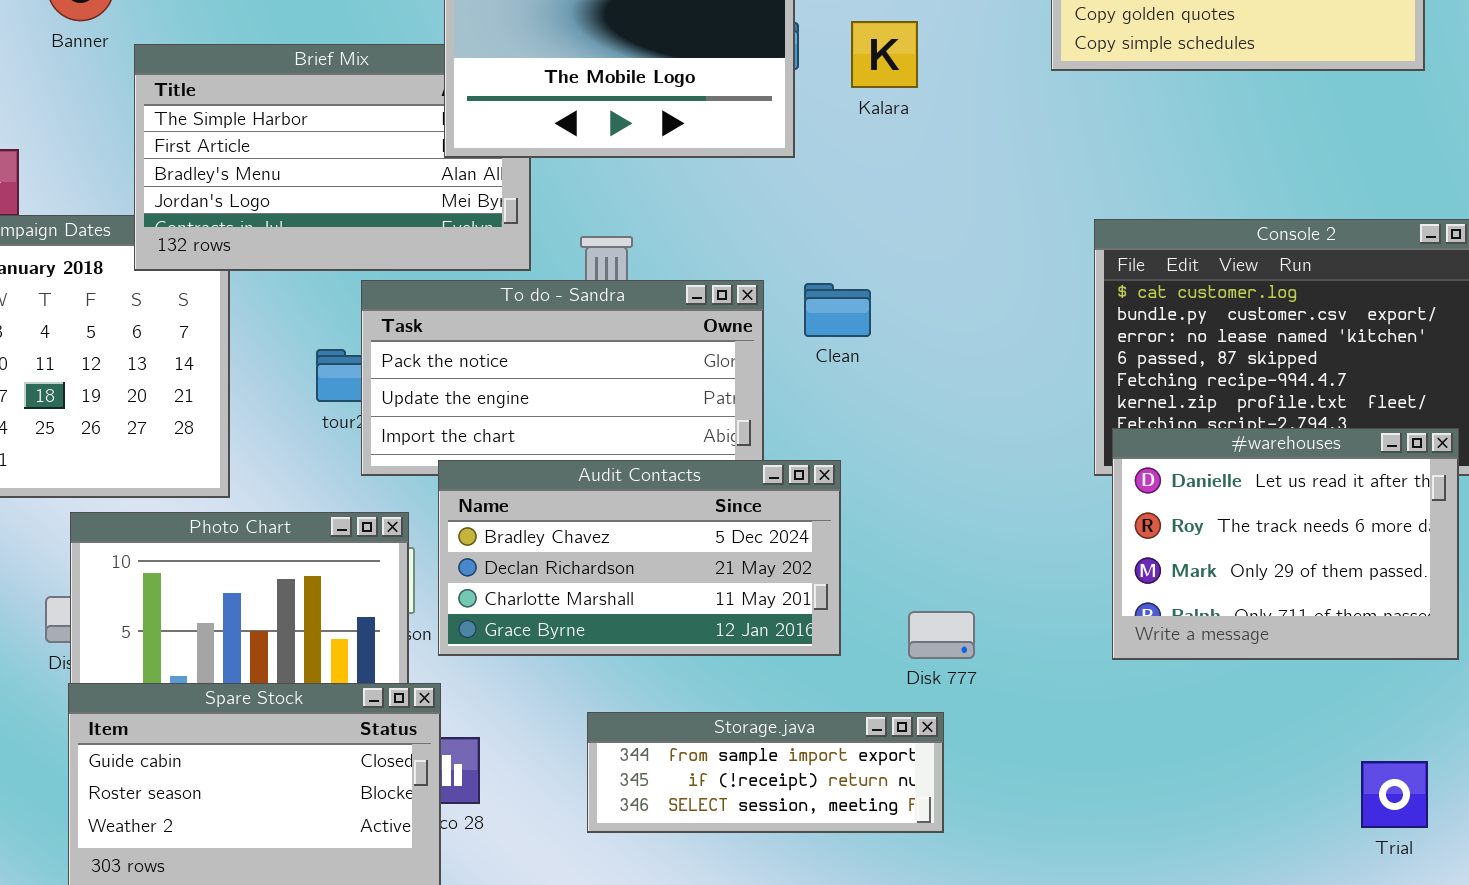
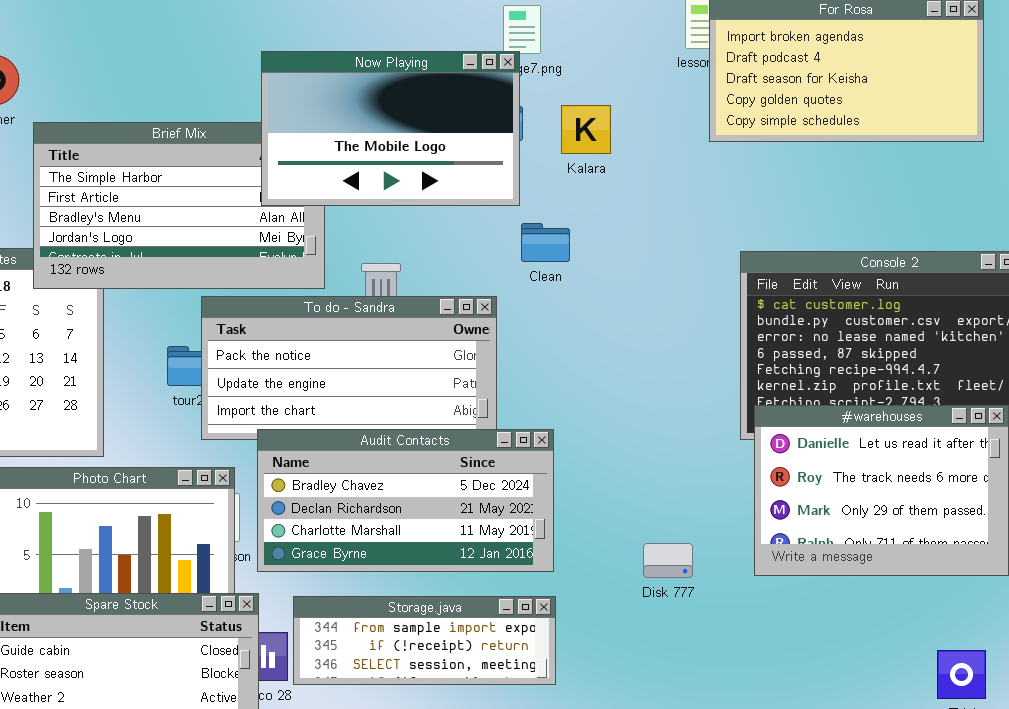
Clean: [804,283,871,337] -> [521,223,570,262], moved
Disk 777: [908,611,975,659] -> [643,543,693,578], moved
Storage.java: [587,712,944,833] -> [293,596,556,685], moved

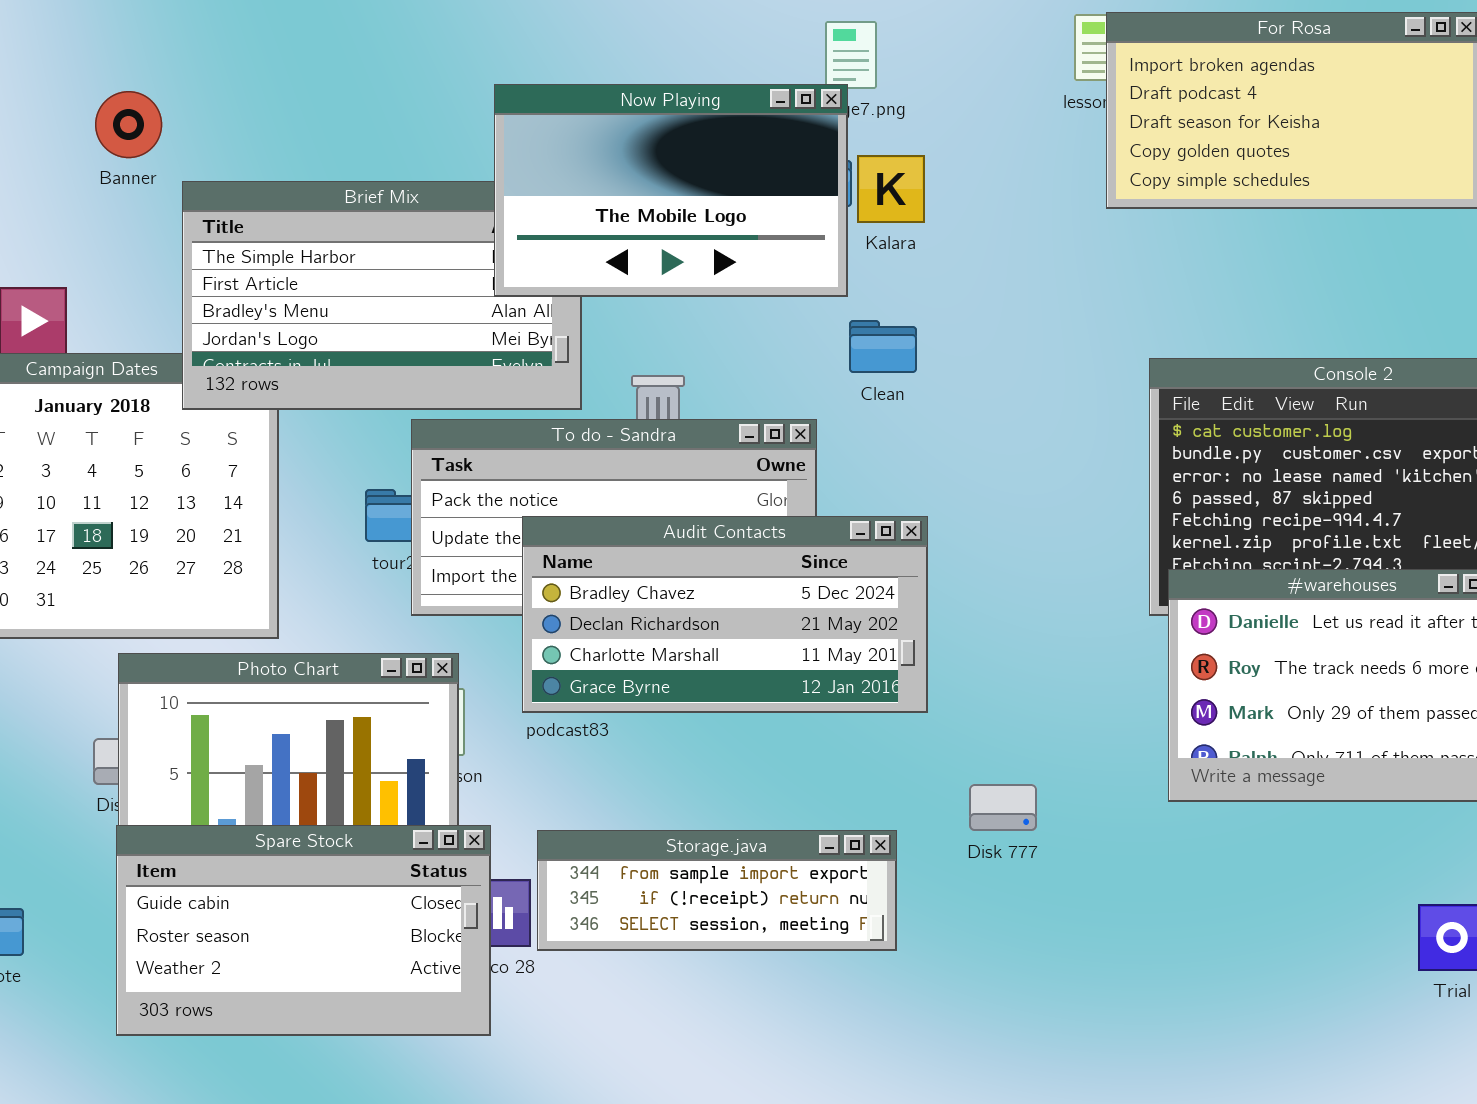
Kalara: [561,105,611,154] -> [857,155,925,223], moved
Audit Contacts: [257,429,554,572] -> [522,516,928,713], moved
Disk 777: [643,543,693,578] -> [969,784,1037,831], moved

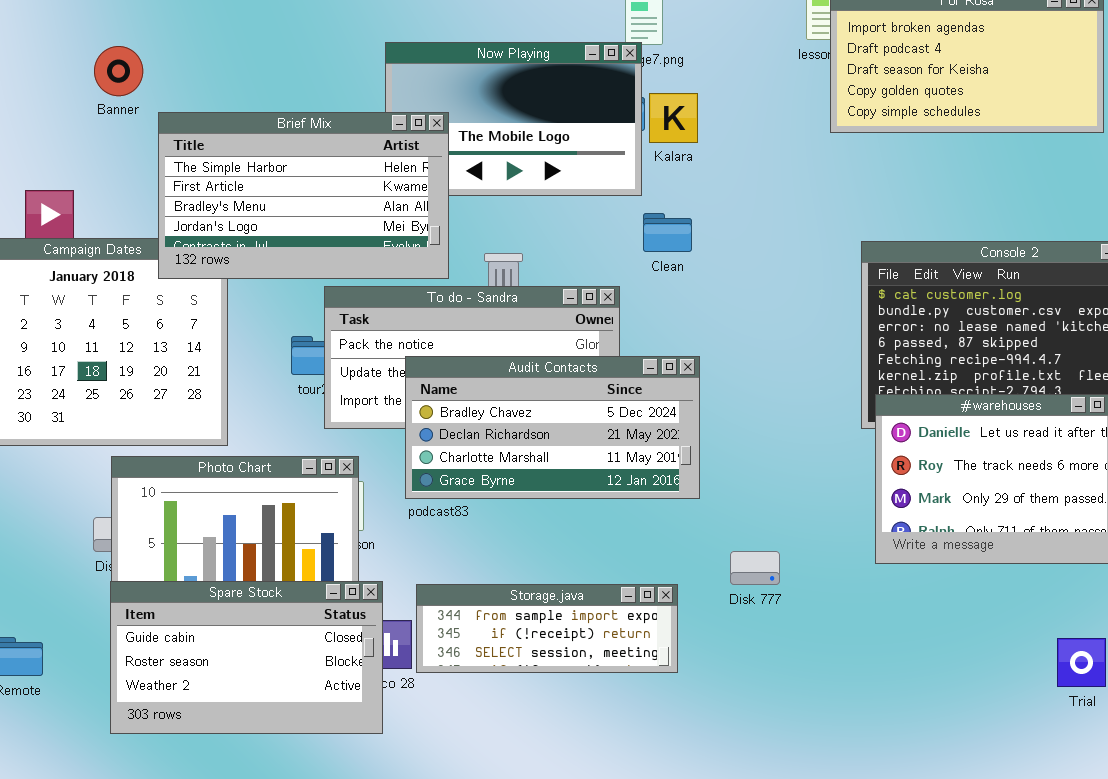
Brief Mix: [182,181,582,410] -> [158,112,449,279], raised

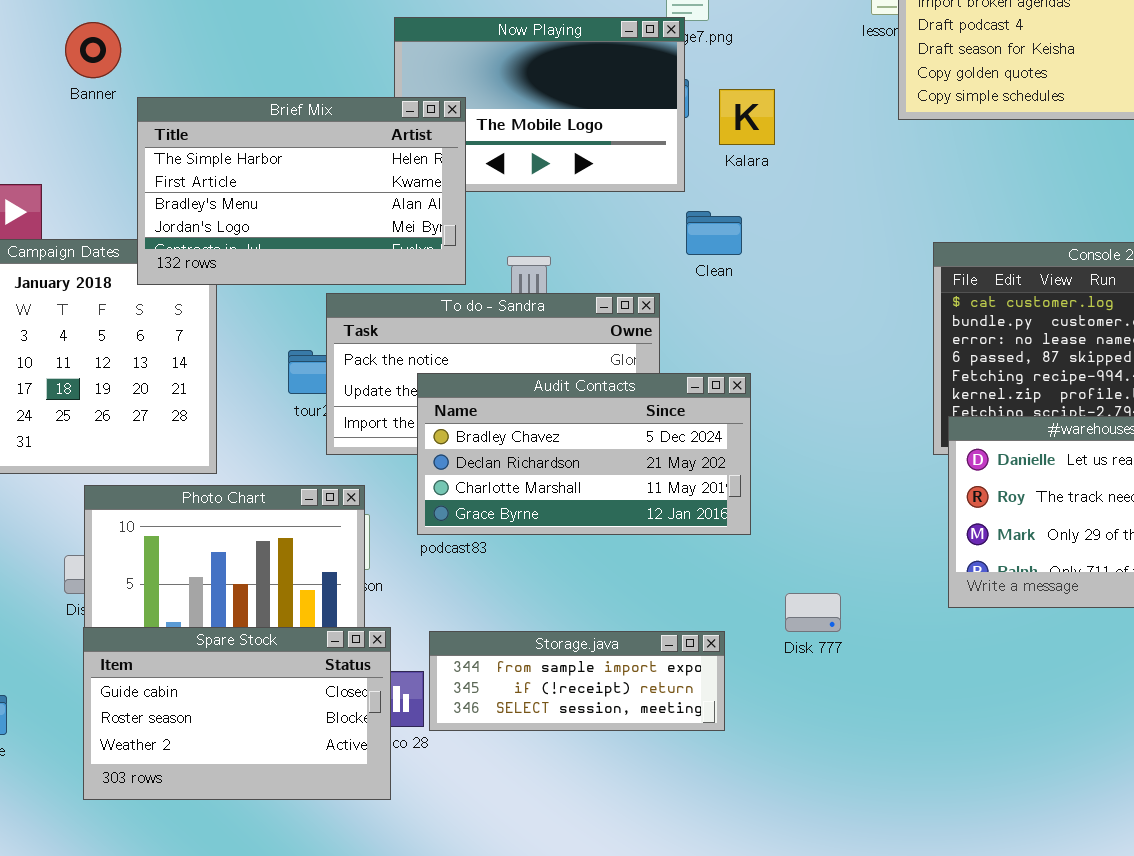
Kalara: [649,93,698,143] -> [719,89,775,145], moved

